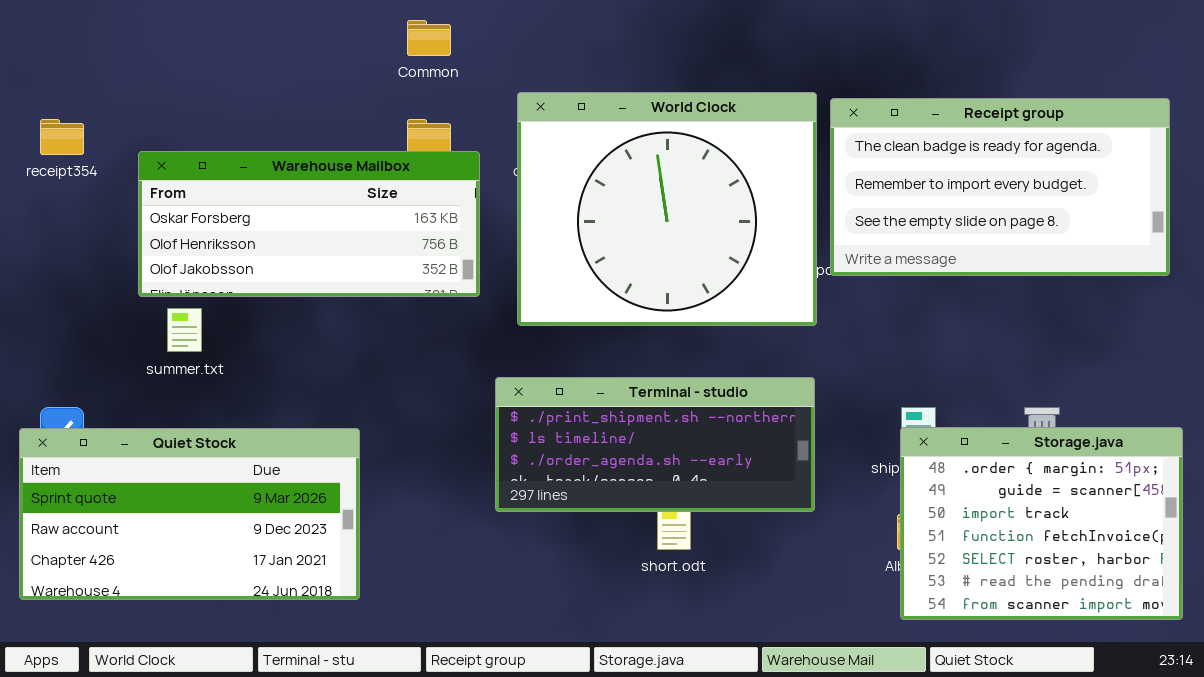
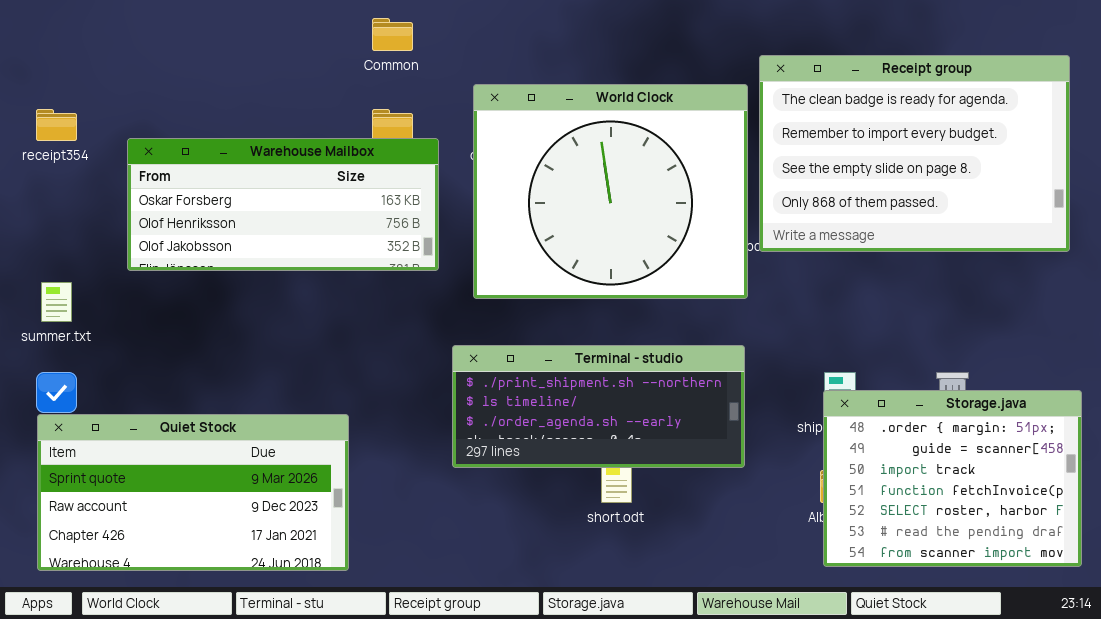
Receipt group: [830,98,1170,276] -> [759,55,1070,252], resized
summer.txt: [167,308,202,352] -> [41,282,72,322], moved
Quiet Stock: [19,428,360,600] -> [37,414,349,571], moved

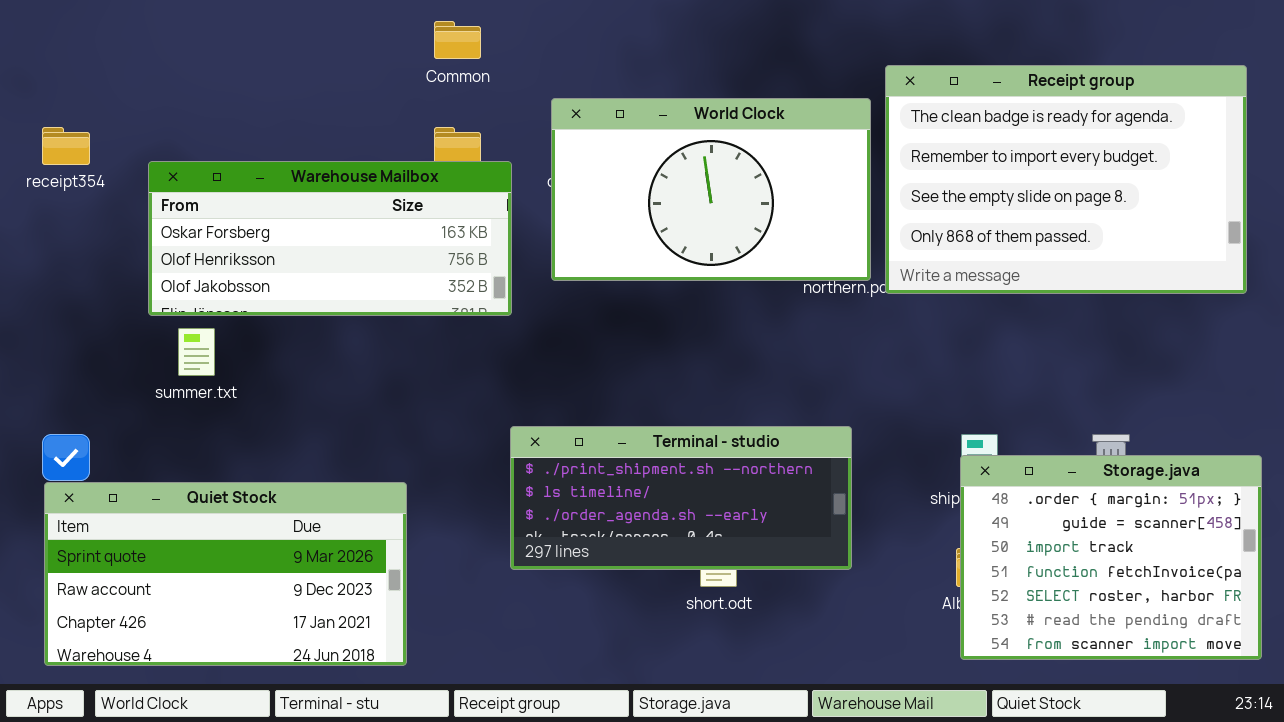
World Clock: [473,84,748,299] -> [551,98,871,281], resized
summer.txt: [41,282,72,322] -> [178,328,215,376], moved
Terminal - studio: [452,345,745,468] -> [510,426,852,570], moved

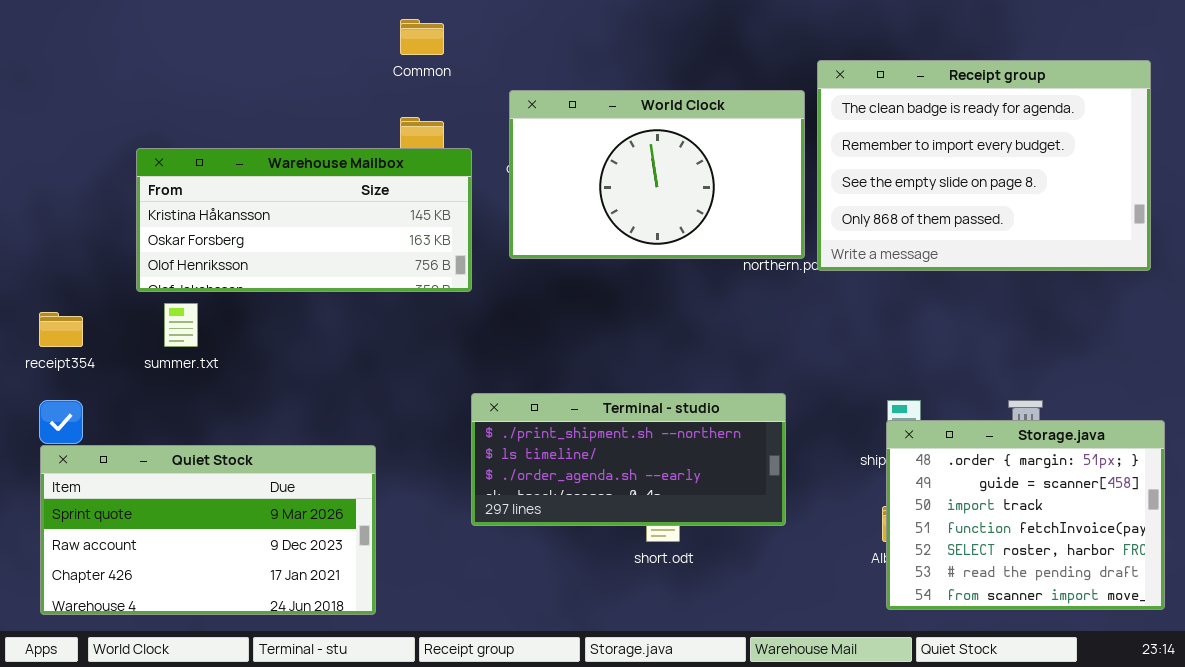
receipt354: [42,127,90,165] -> [39,312,83,347], moved
Warehouse Mailbox: [148,161,512,316] -> [136,148,472,292], scrolled up 1 row

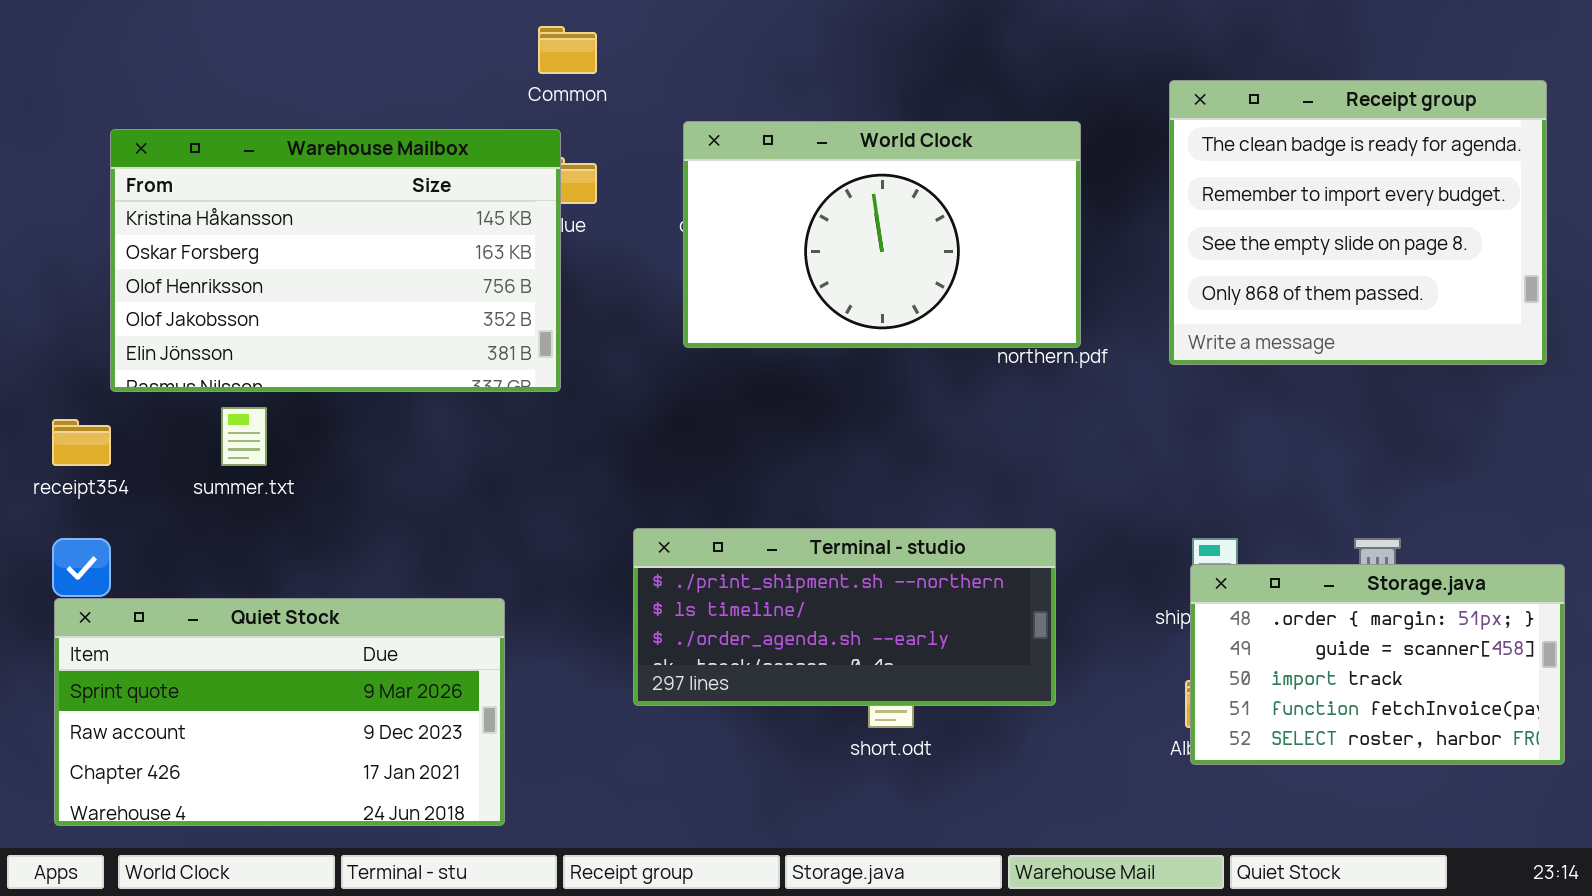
Receipt group: [817,60,1151,271] -> [1169,80,1547,365], resized
Warehouse Mailbox: [136,148,472,292] -> [110,129,561,392], moved, resized
Storage.java: [886,420,1165,610] -> [1190,564,1565,765], resized

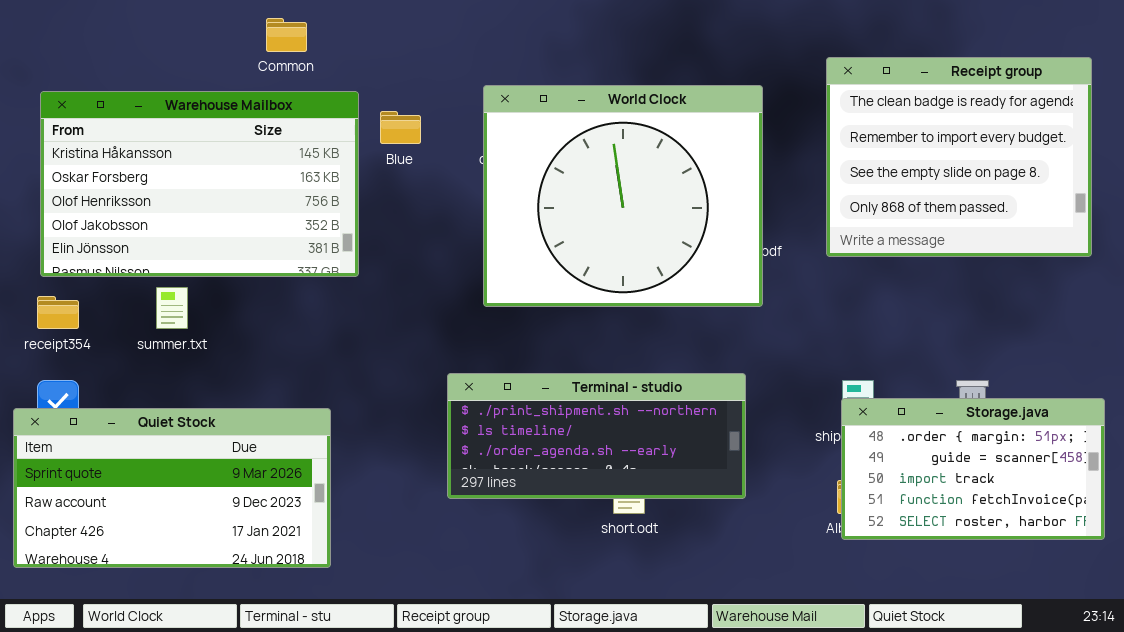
Common: [538,26,597,74] -> [266,18,307,52], moved
World Clock: [683,121,1081,348] -> [483,85,763,307], resized
Warehouse Mailbox: [110,129,561,392] -> [40,91,359,277], moved
Quiet Stock: [54,598,505,826] -> [13,408,331,568], moved

